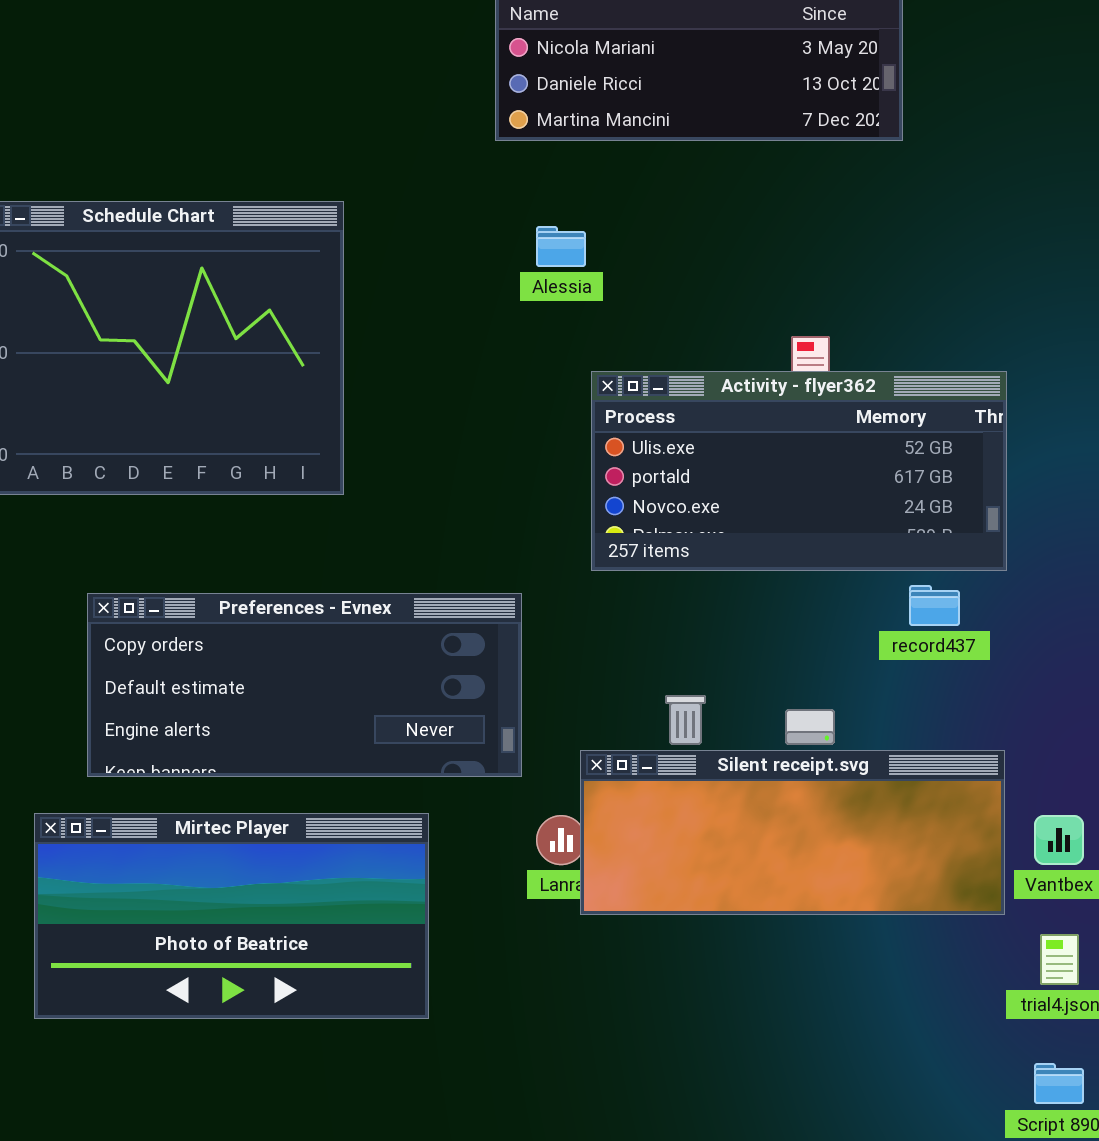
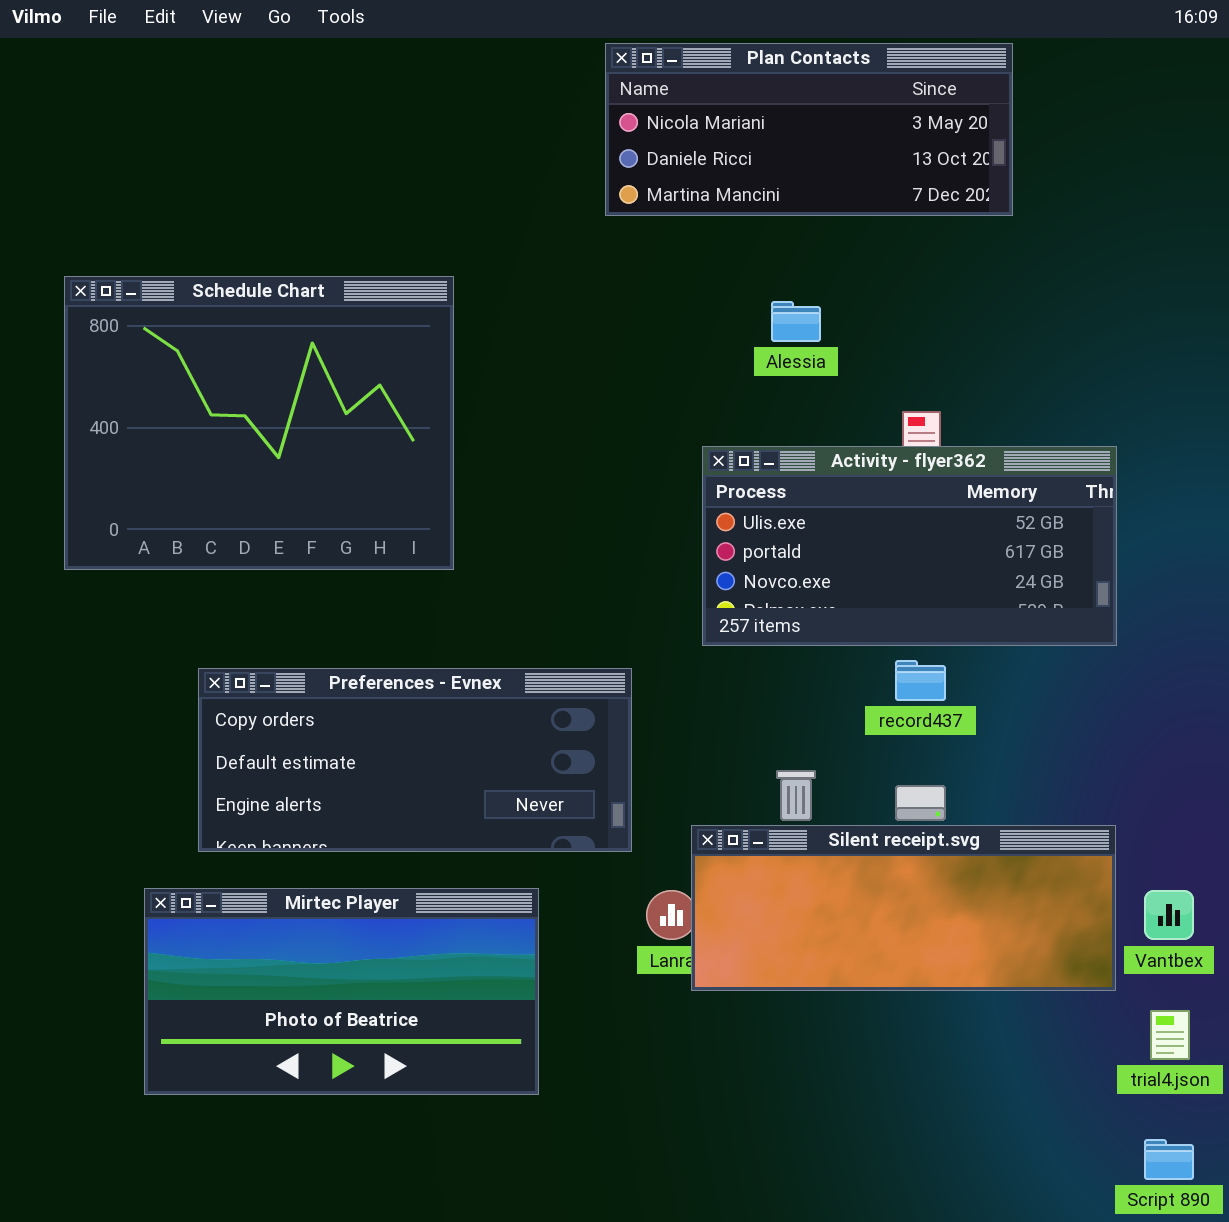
Alessia: [536,226,586,267] -> [771,301,821,342], moved
record437: [909,585,960,626] -> [895,660,946,701], moved

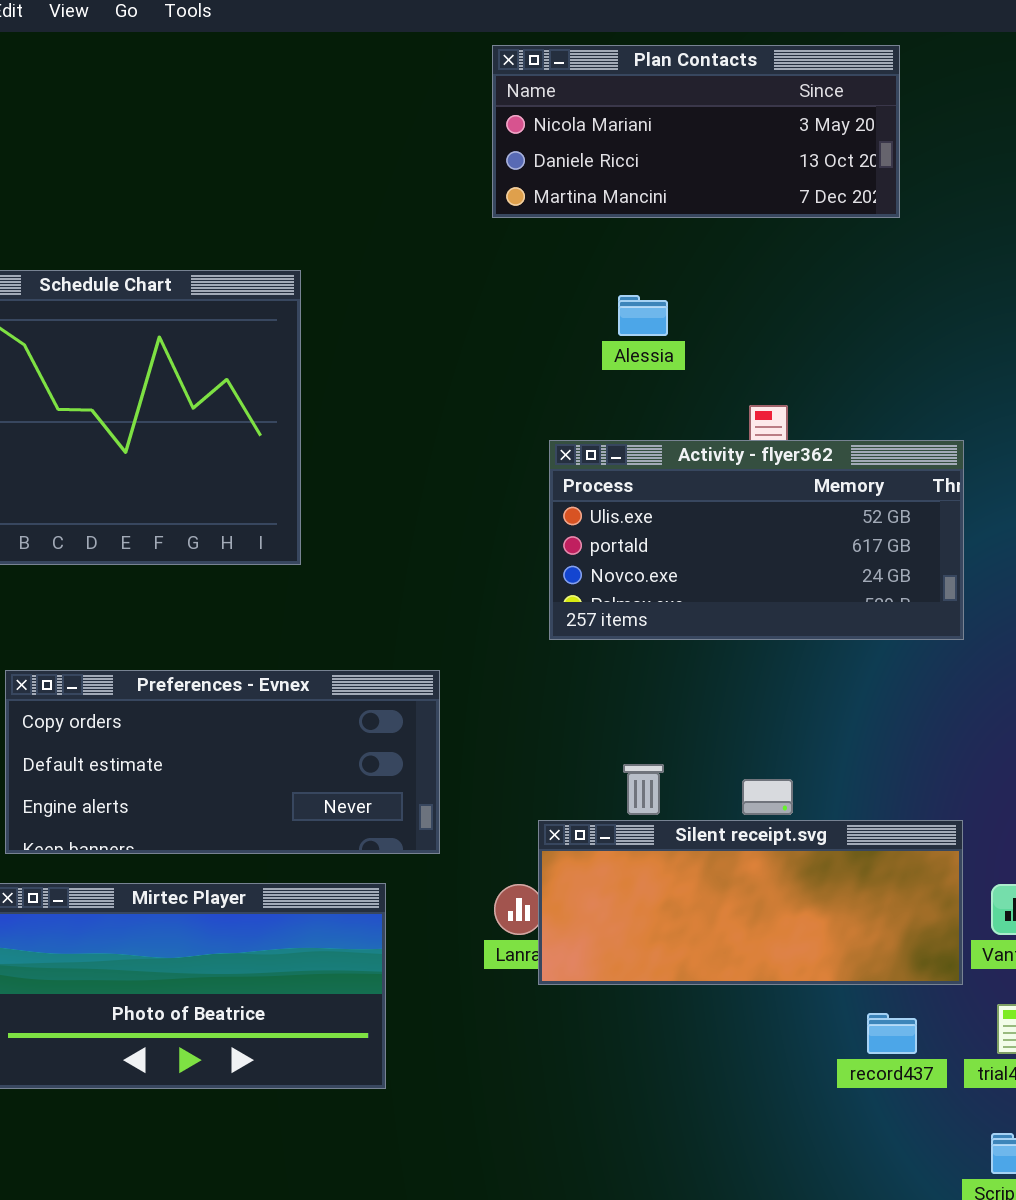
Plan Contacts: [605,43,1013,216] -> [492,45,900,218], moved
record437: [895,660,946,701] -> [867,1013,917,1054], moved
Preferences - Evnex: [198,668,632,852] -> [5,670,440,854], moved

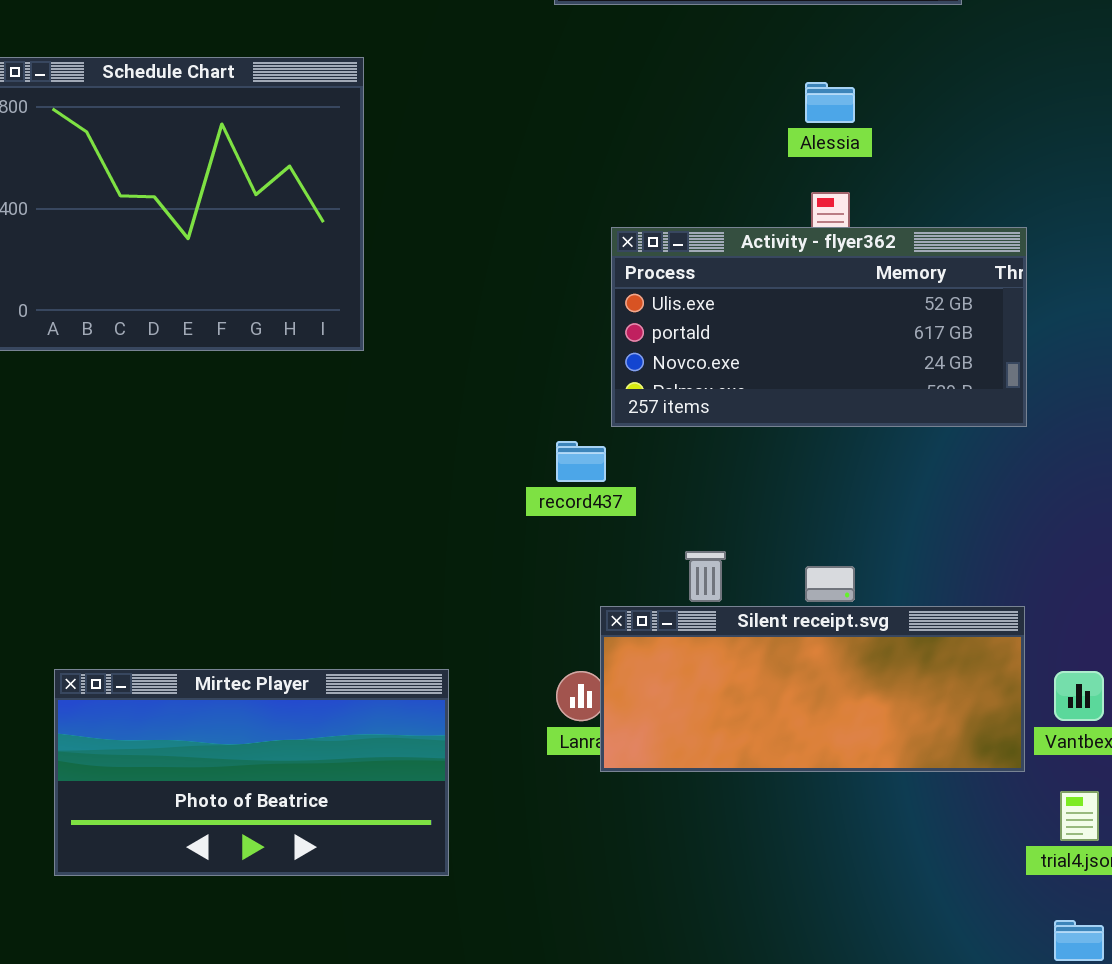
Alessia: [618,295,668,336] -> [805,82,855,123], moved
Preferences - Evnex: [5,670,440,854] -> none, closed
record437: [867,1013,917,1054] -> [556,441,606,482], moved

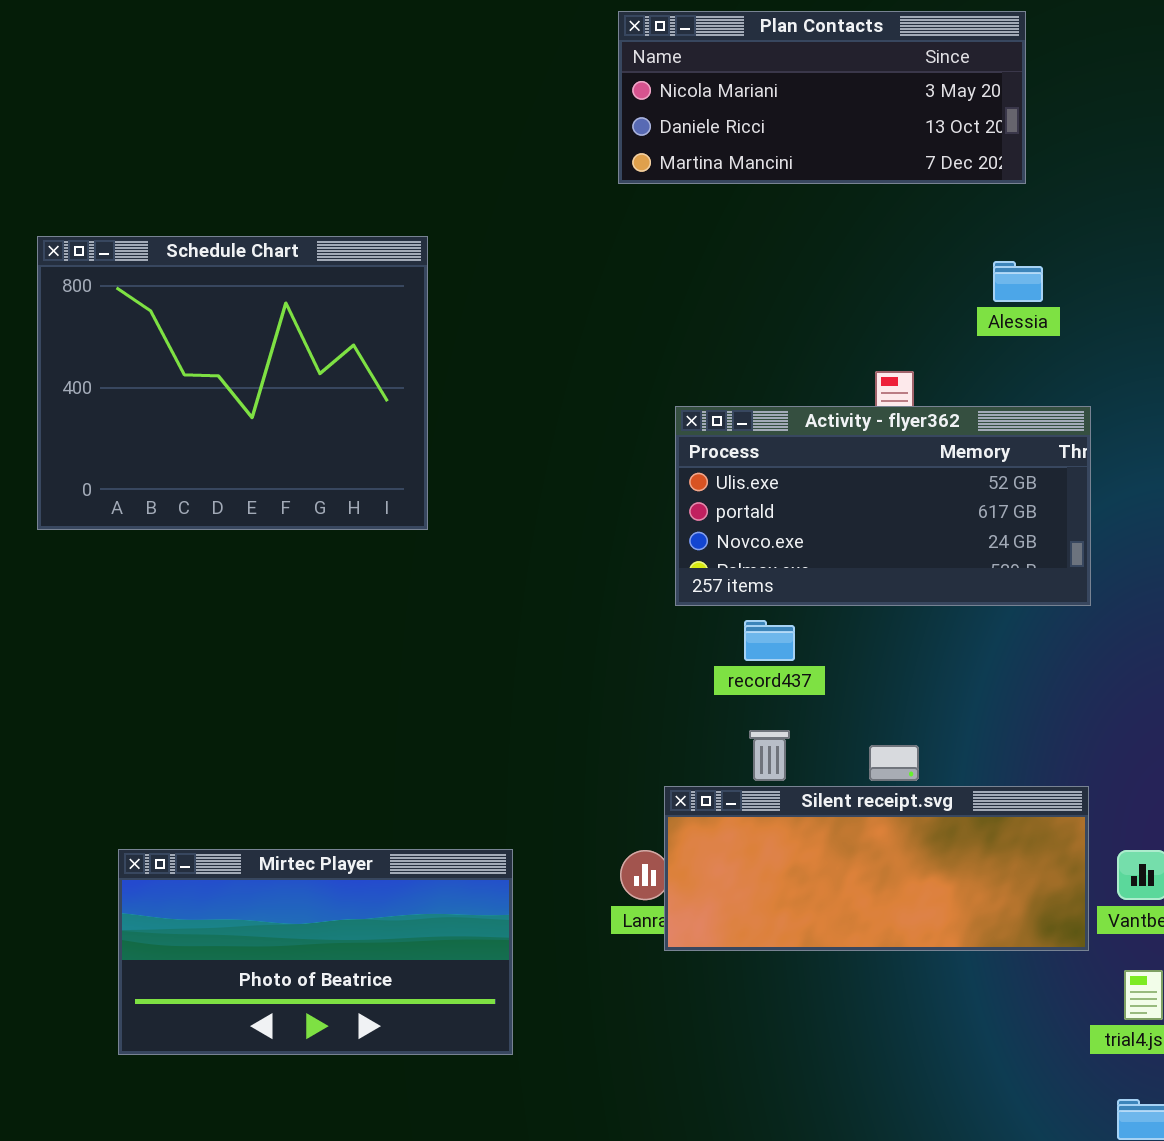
Alessia: [805,82,855,123] -> [993,261,1043,302], moved
record437: [556,441,606,482] -> [744,620,795,661], moved

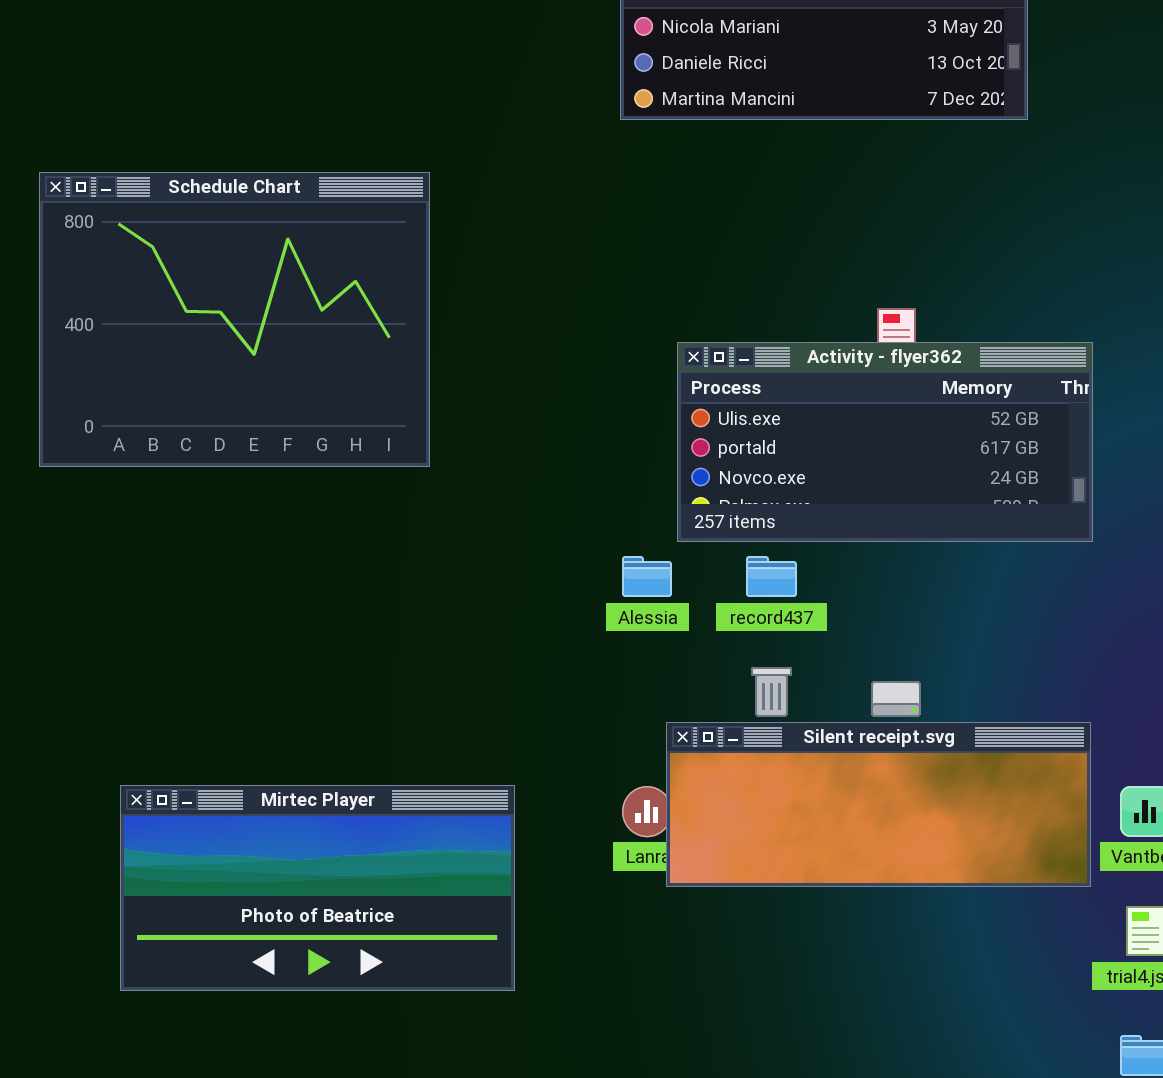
Alessia: [993,261,1043,302] -> [622,556,672,597], moved

